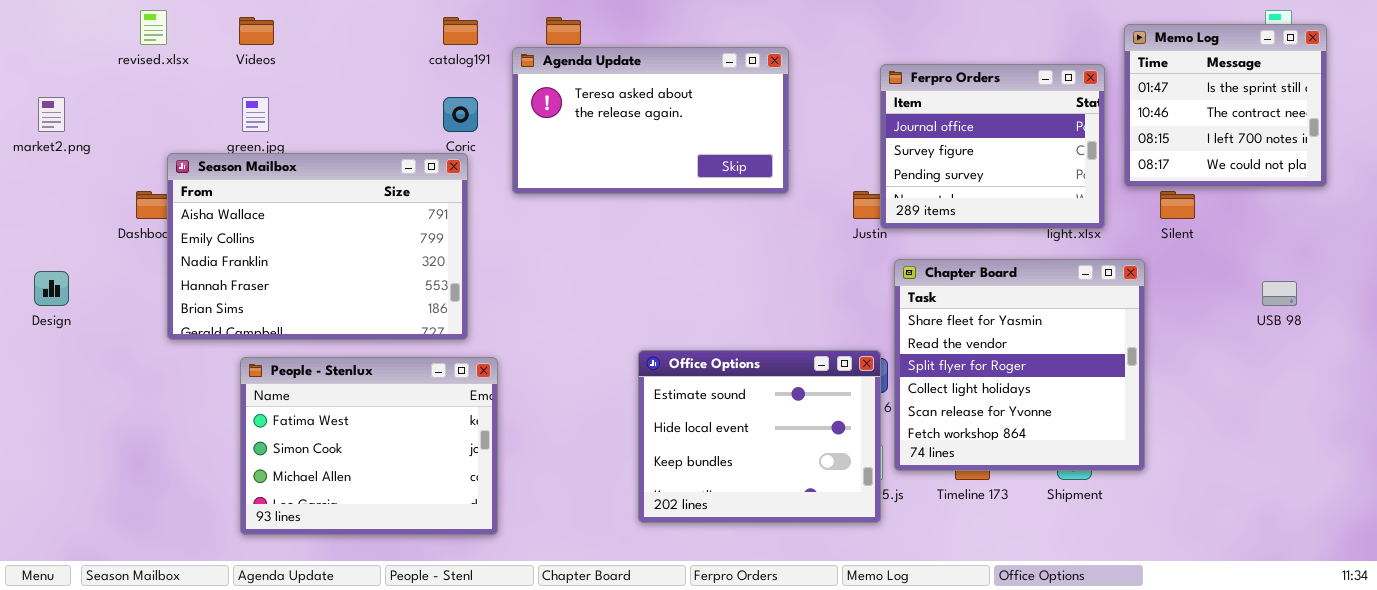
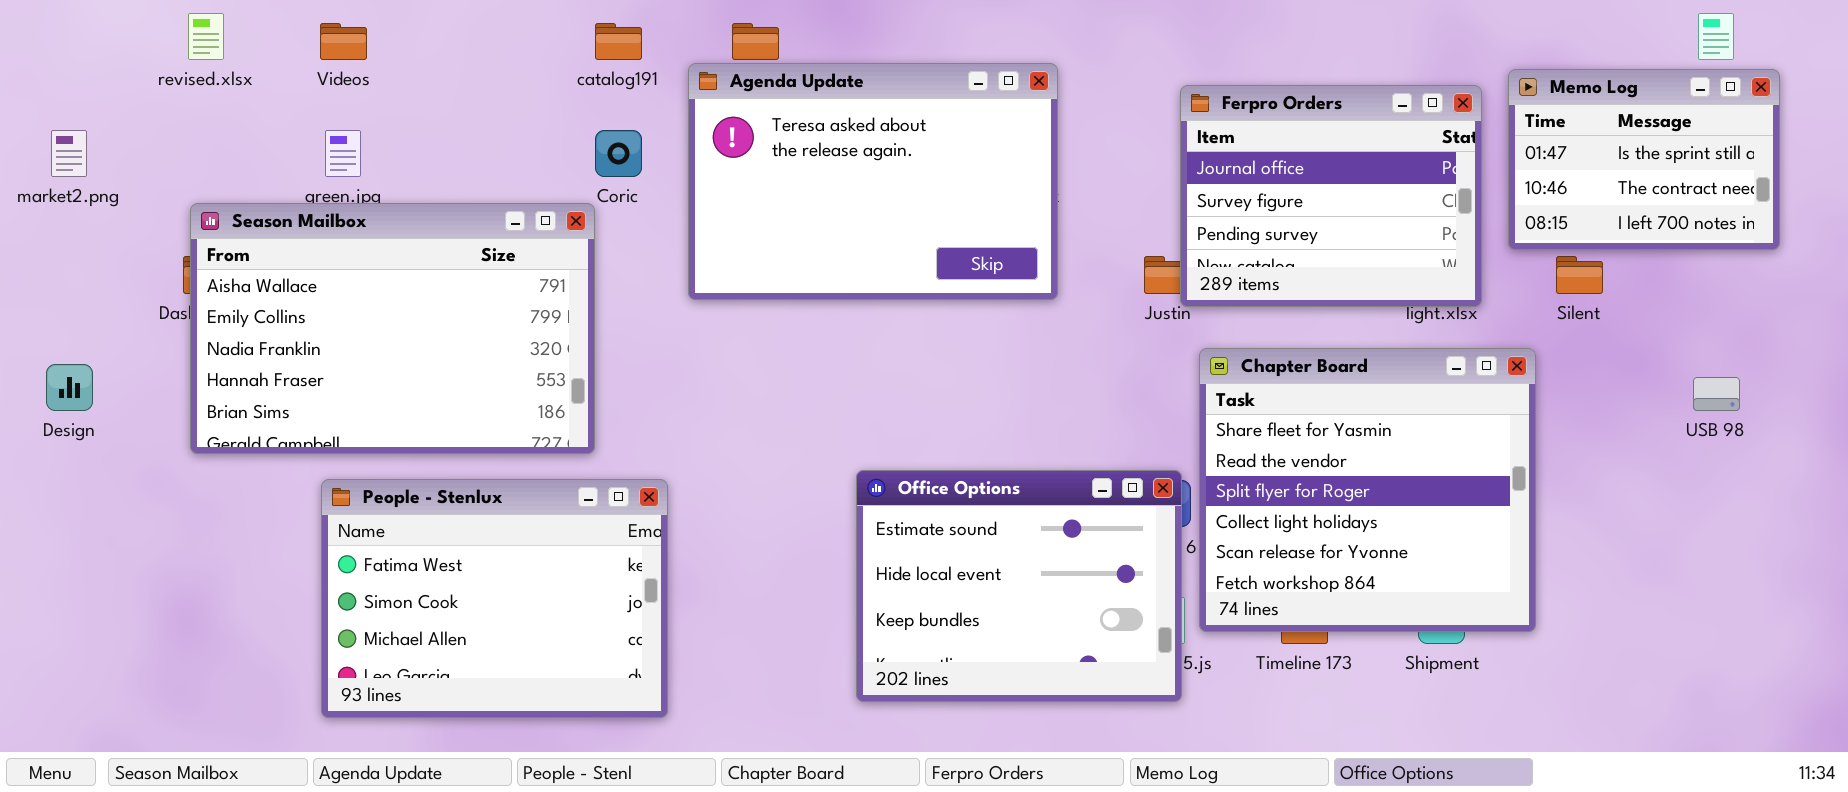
Memo Log: [1124,24,1327,187] -> [1508,69,1780,250], resized
Agenda Update: [512,47,789,194] -> [688,63,1058,300], resized
Season Mailbox: [167,153,468,340] -> [190,203,595,454], moved

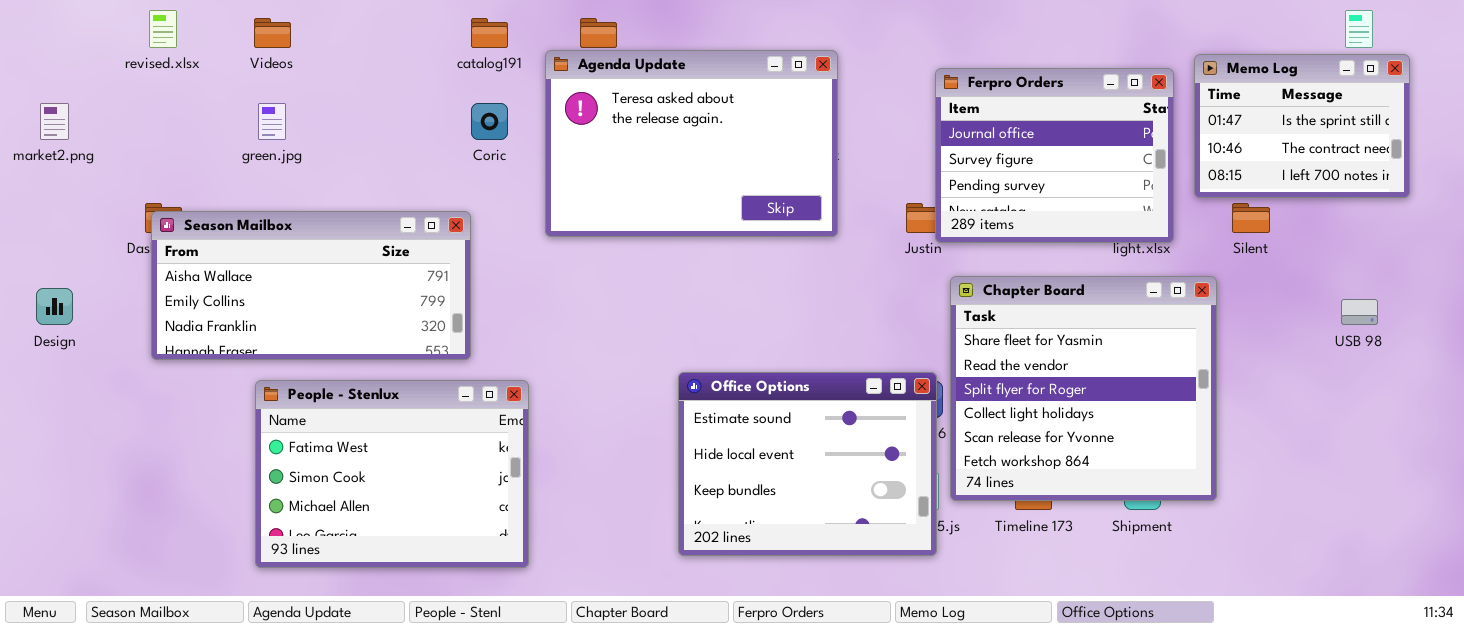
Season Mailbox: [190,203,595,454] -> [151,211,471,360], resized

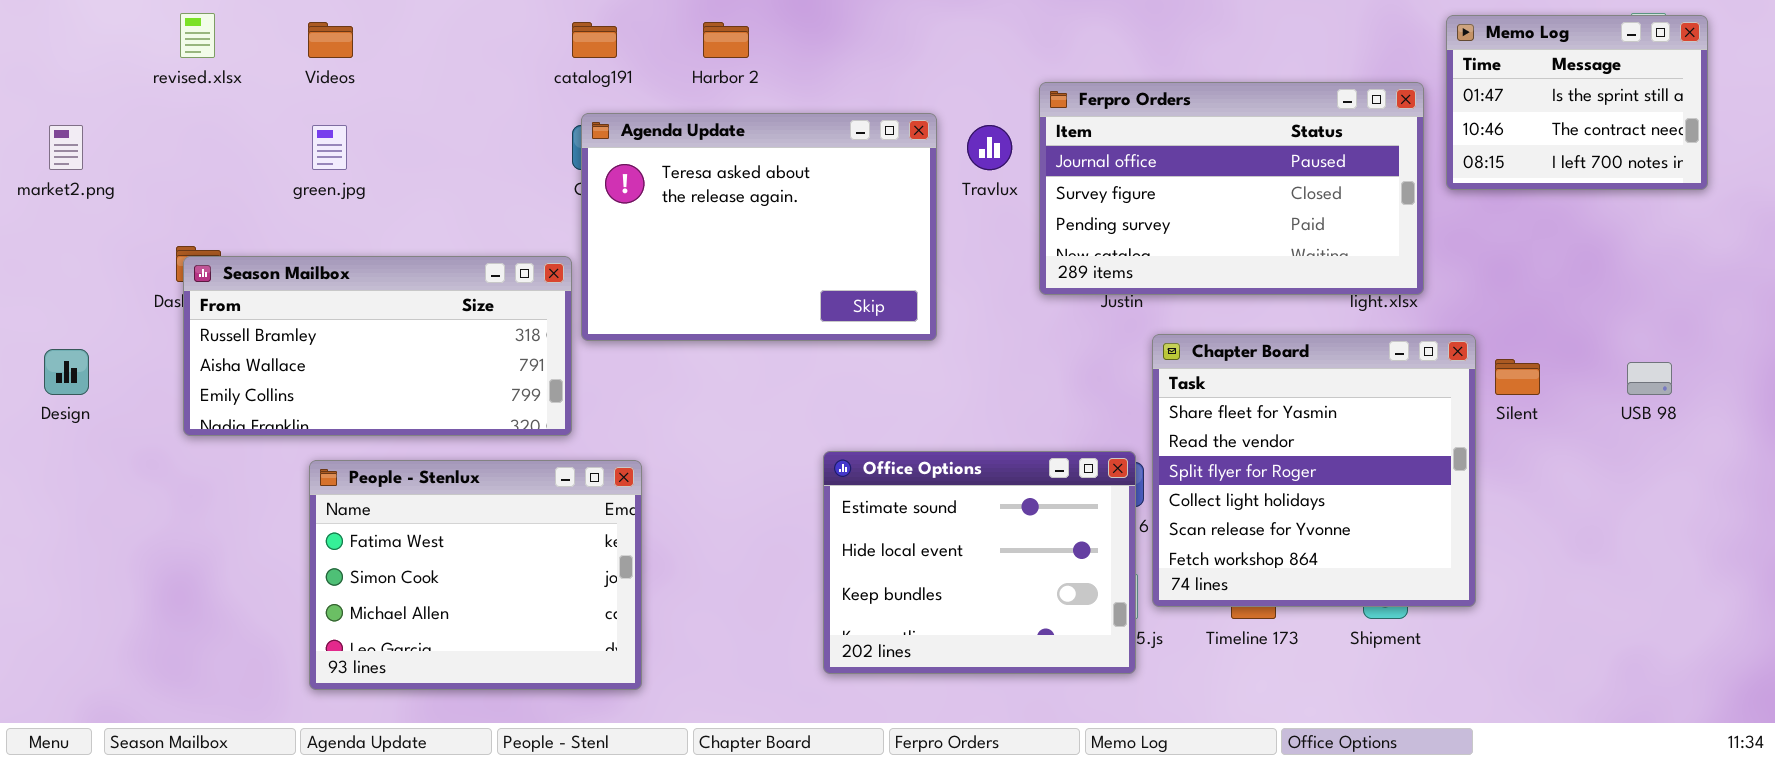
Agenda Update: [545,50,838,237] -> [581,113,937,341], moved
Memo Log: [1194,54,1410,198] -> [1446,15,1708,190], moved
Ferpro Orders: [935,68,1174,243] -> [1039,82,1424,295], resized
Silent: [1232,203,1270,233] -> [1495,359,1540,395], moved
Season Mailbox: [151,211,471,360] -> [183,256,572,436], scrolled up 1 row

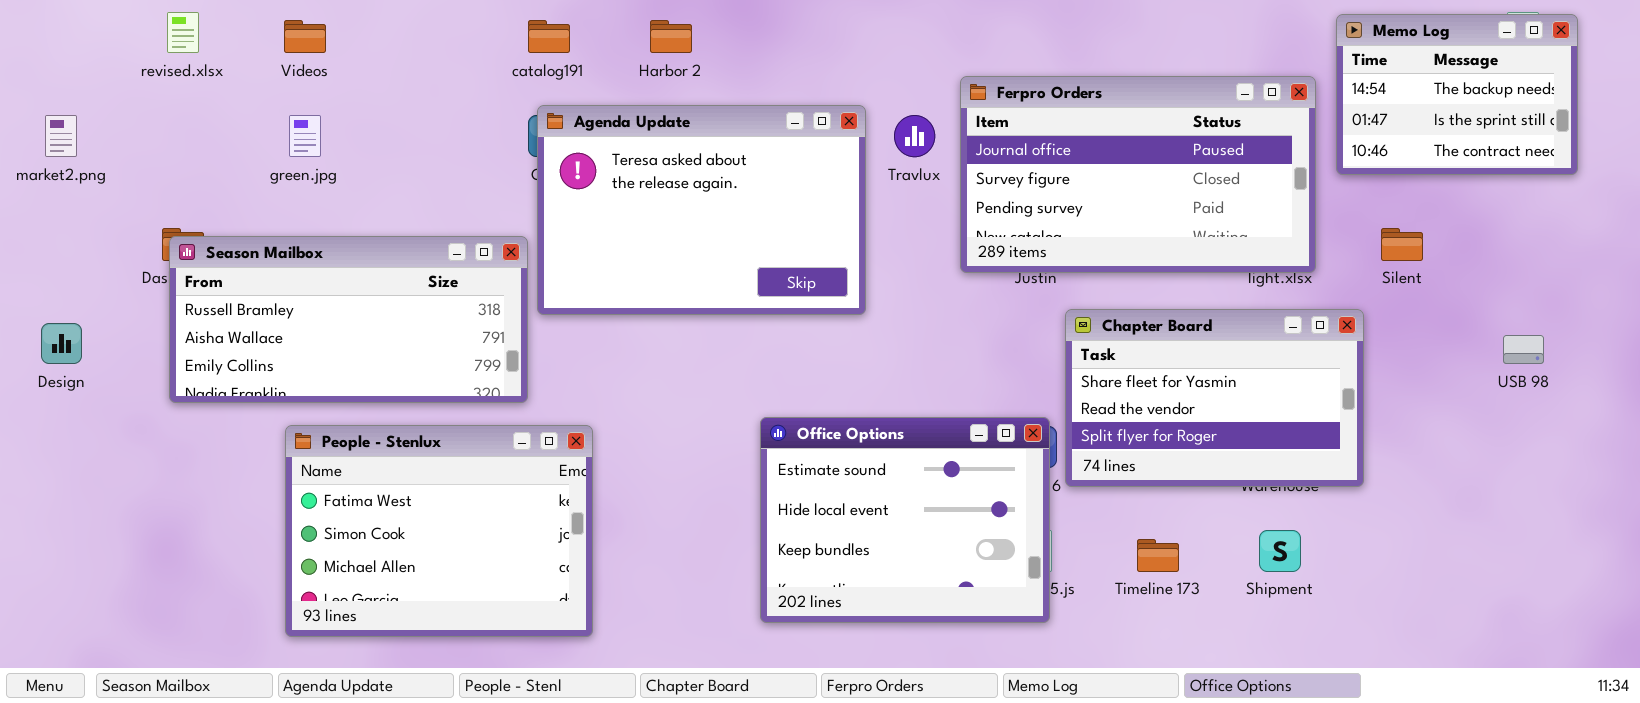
Memo Log: [1446,15,1708,190] -> [1336,14,1578,175], scrolled up 1 row
Chapter Board: [1152,334,1476,607] -> [1065,309,1364,487], resized
Silent: [1495,359,1540,395] -> [1381,228,1423,261], moved

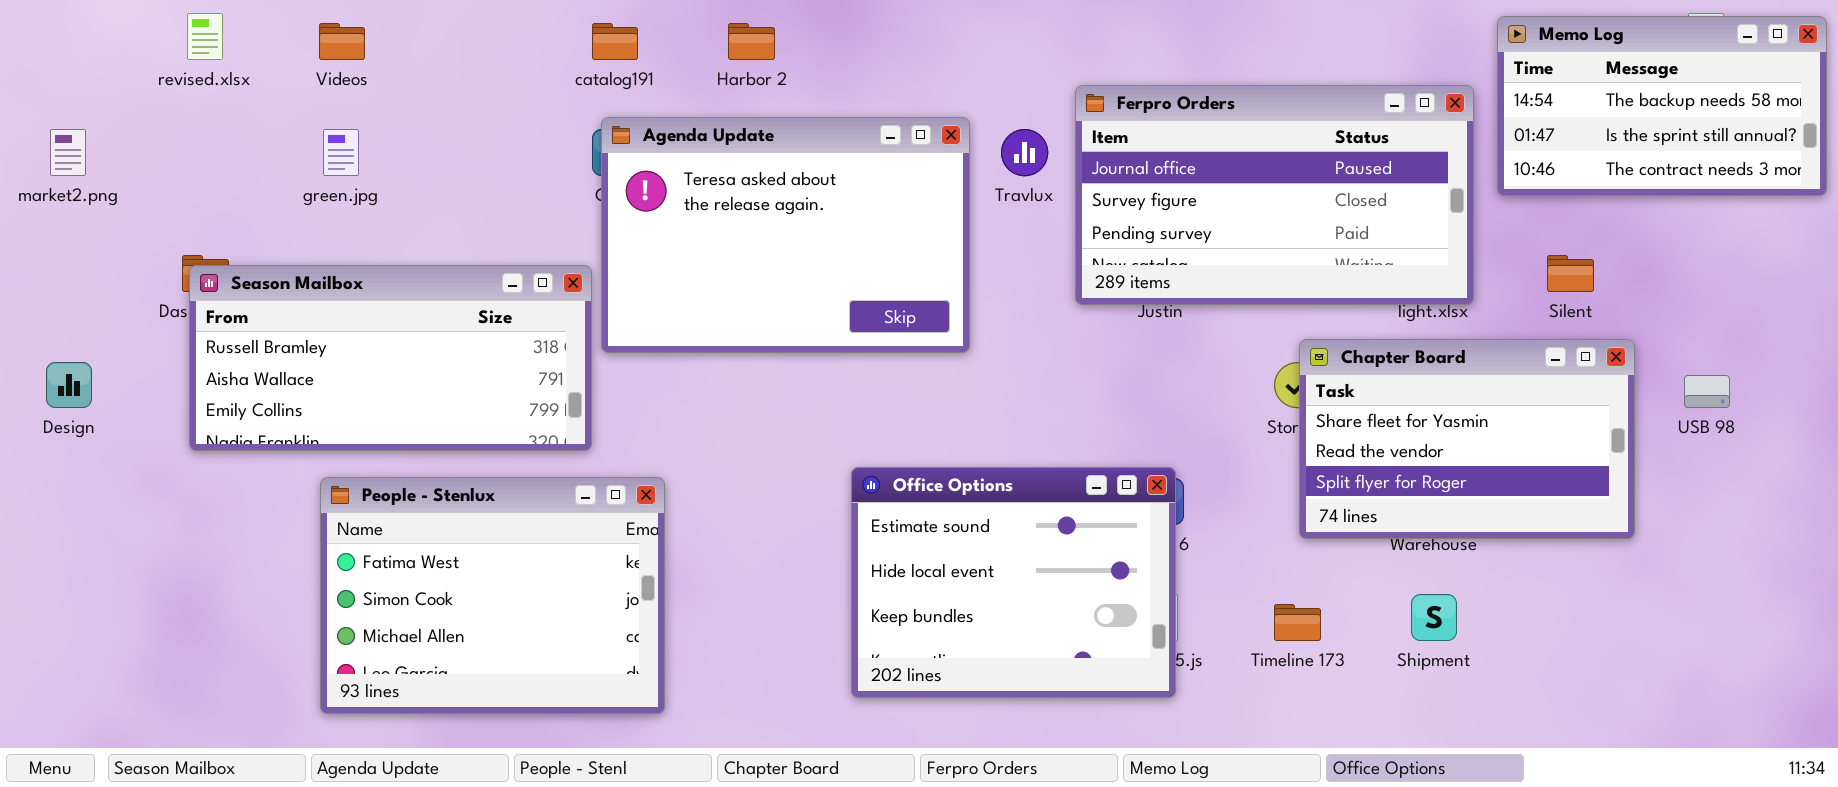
Memo Log: [1336,14,1578,175] -> [1497,16,1827,196], resized
Chapter Board: [1065,309,1364,487] -> [1299,339,1635,539], moved

